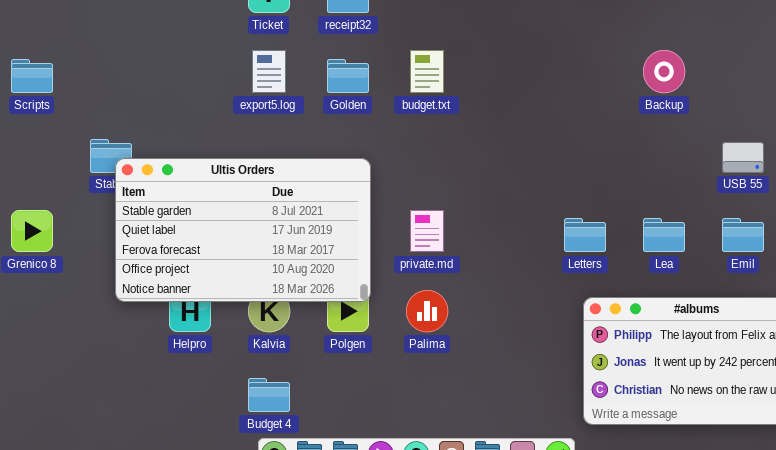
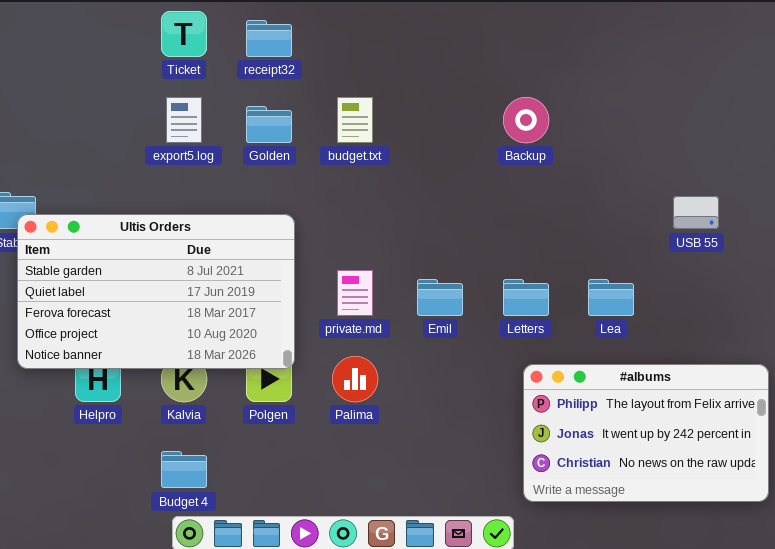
Backup: [643,50,685,93] -> [503,97,549,143], moved
Emil: [722,218,764,252] -> [417,279,463,316], moved

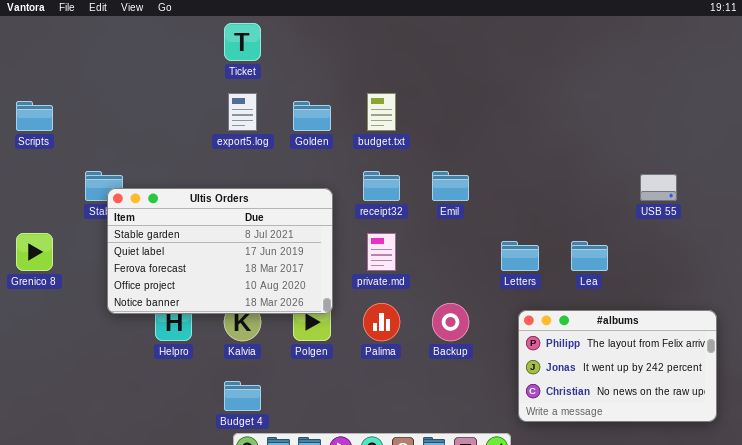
receipt32: [246,20,292,57] -> [363,171,400,201], moved
Backup: [503,97,549,143] -> [432,303,469,341], moved
Emil: [417,279,463,316] -> [432,171,469,201], moved

